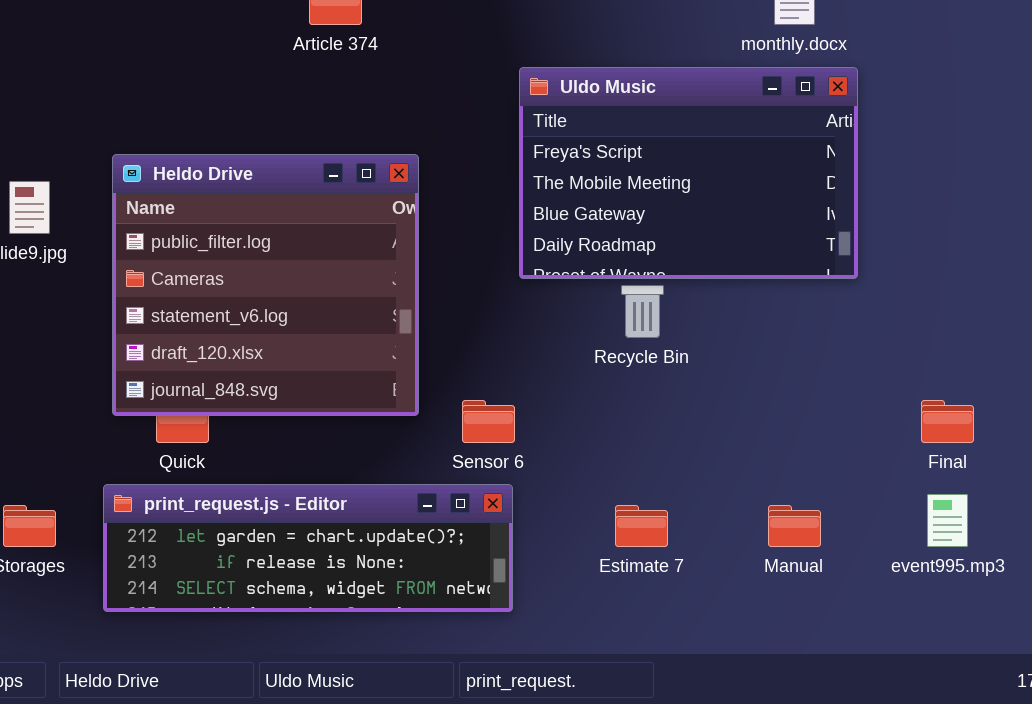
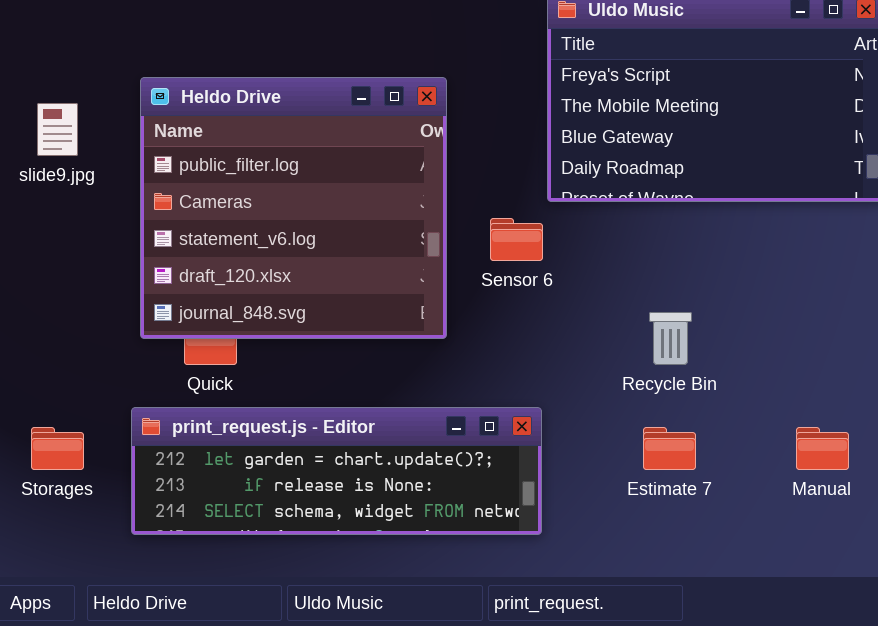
Recycle Bin: [621,285,664,338] -> [649,312,692,365], moved
Sensor 6: [462,400,515,443] -> [490,218,543,261], moved

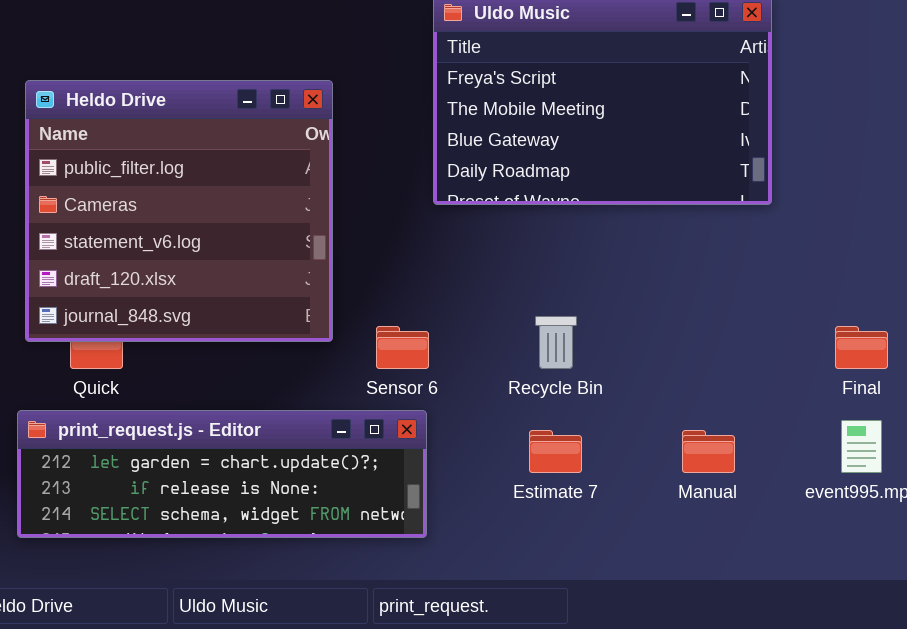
Sensor 6: [490,218,543,261] -> [376,326,429,369], moved

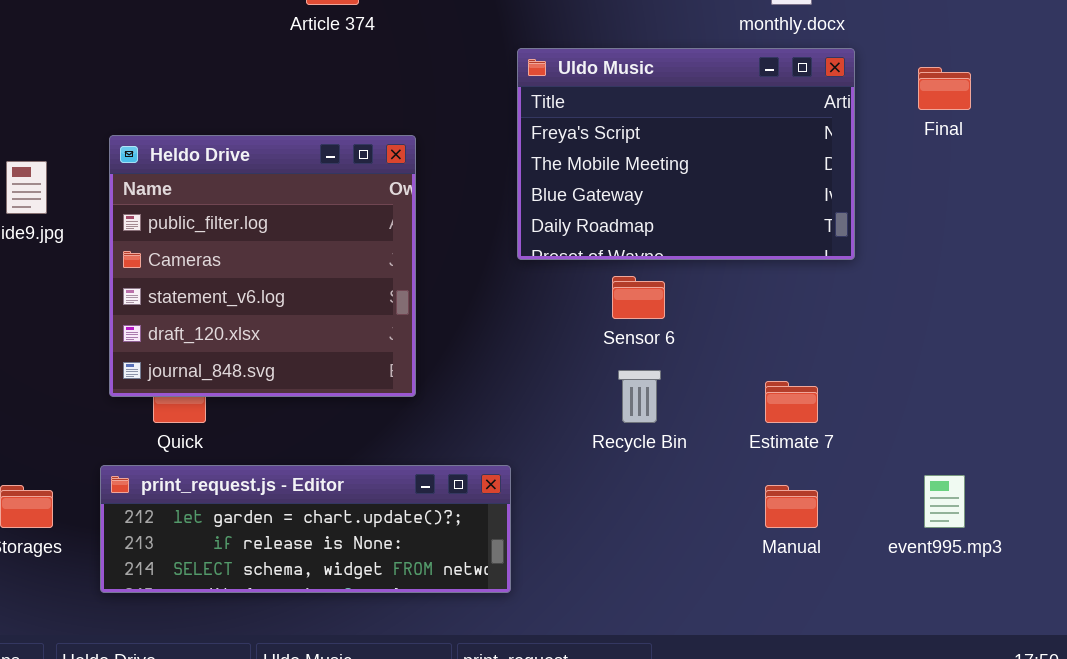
Sensor 6: [376,326,429,369] -> [612,276,665,319], moved
Final: [835,326,888,369] -> [918,67,971,110], moved
Estimate 7: [529,430,582,473] -> [765,381,818,423], moved

